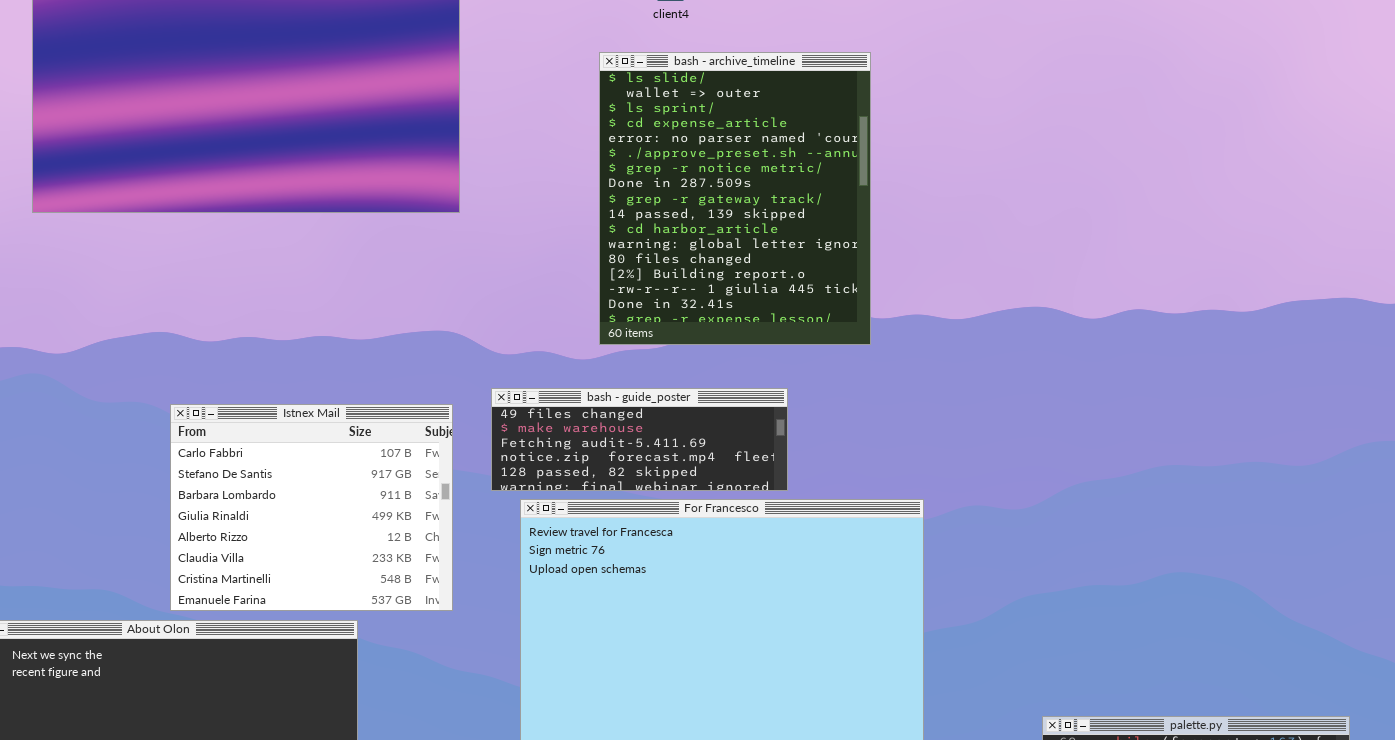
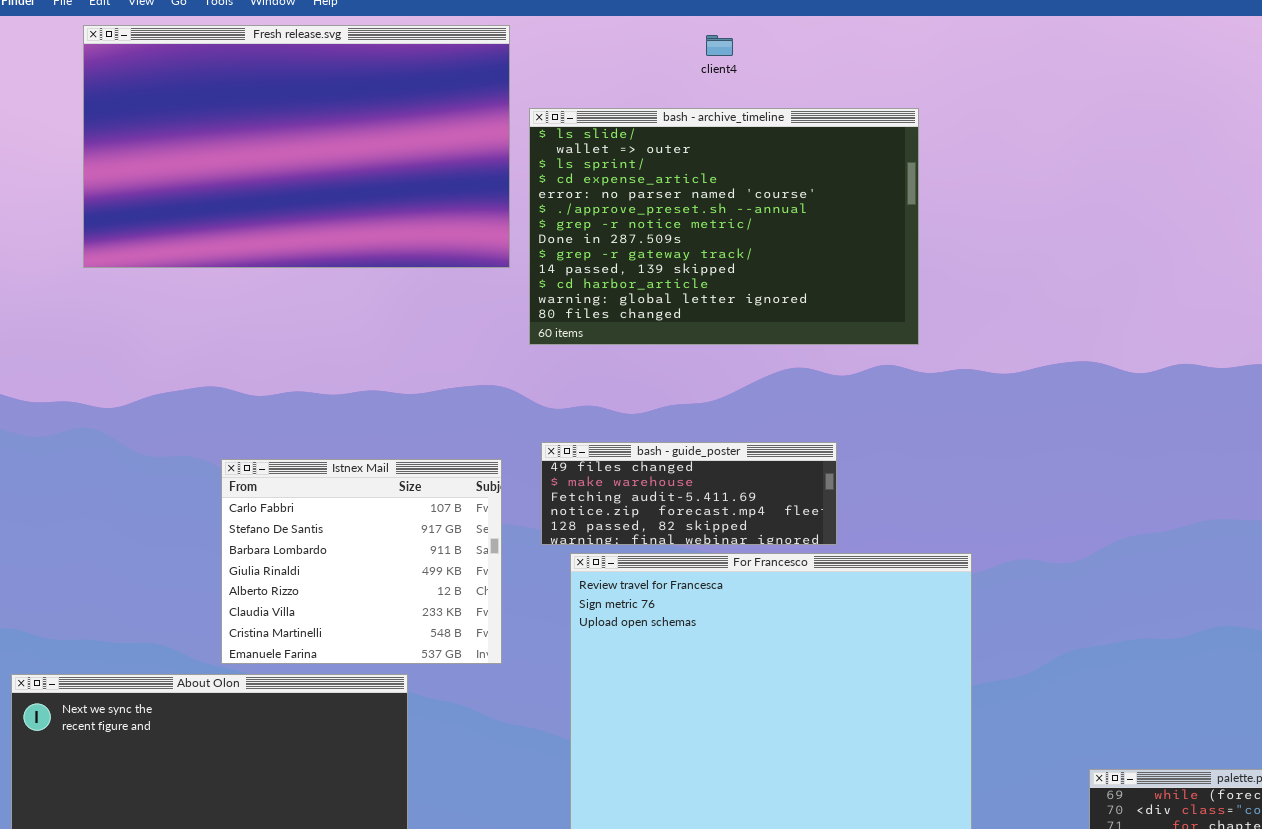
bash - archive_timeline: [599,52,871,345] -> [529,108,919,345], resized

